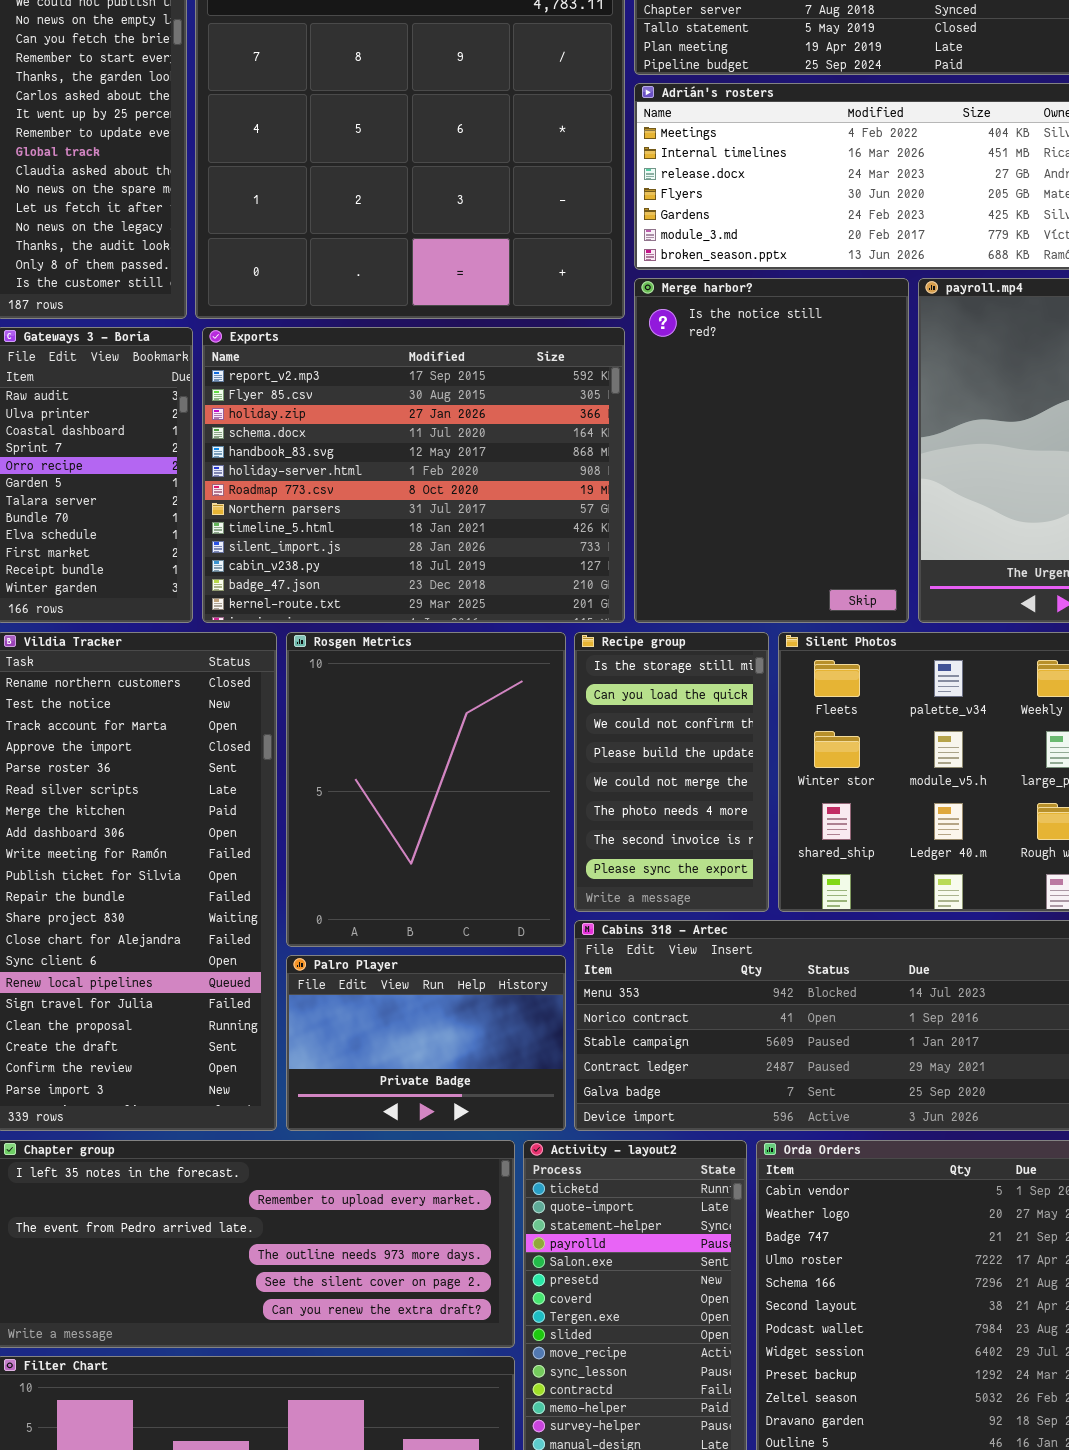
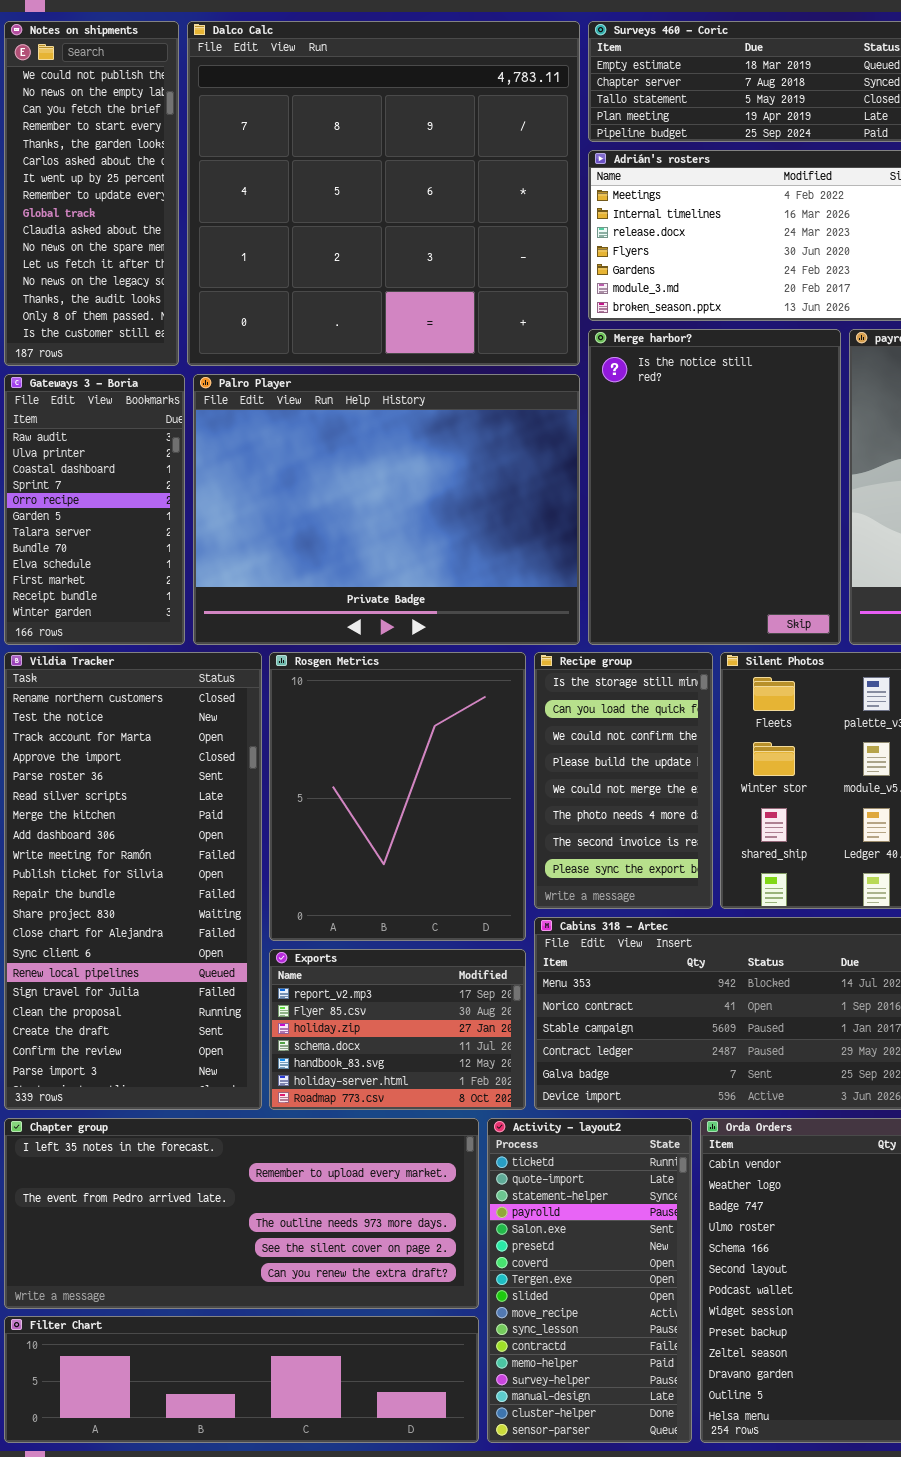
Exports: [202,327,625,623] -> [269,949,526,1110], moved, resized
Palro Player: [286,955,566,1131] -> [193,374,580,645], moved, resized

